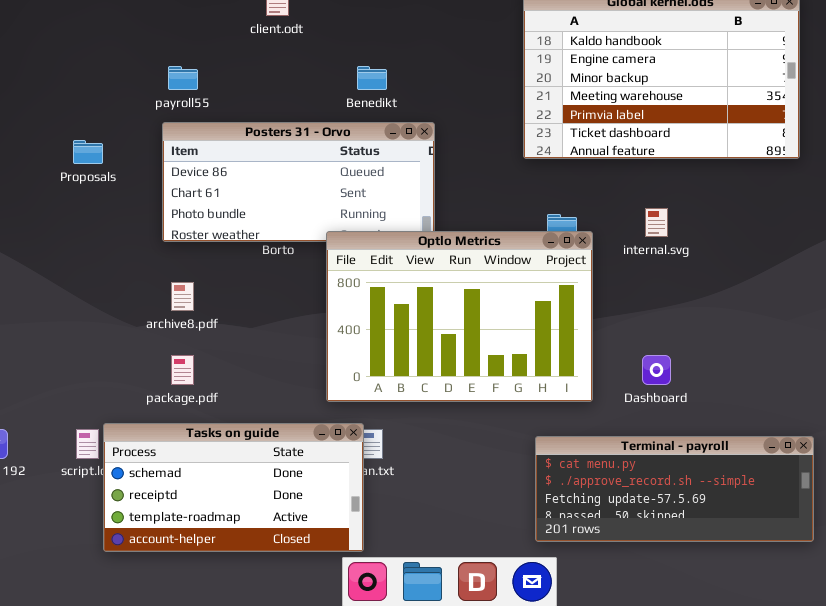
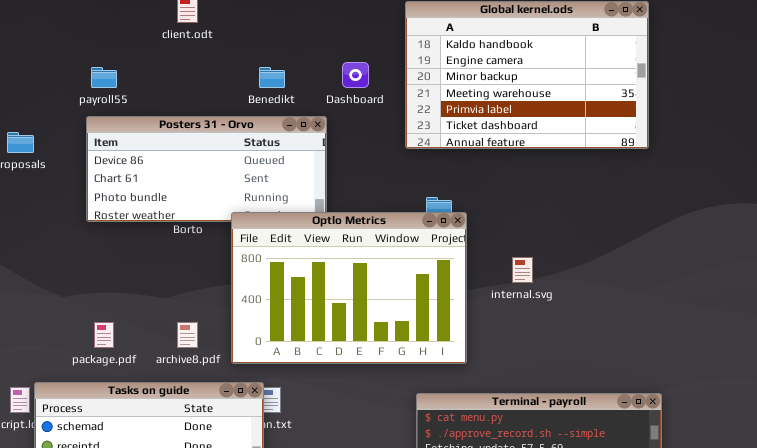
internal.svg: [645,208,668,237] -> [512,257,533,283], moved
archive8.pdf: [171,282,194,311] -> [177,322,198,348], moved
Dashboard: [642,355,671,385] -> [342,62,369,88], moved

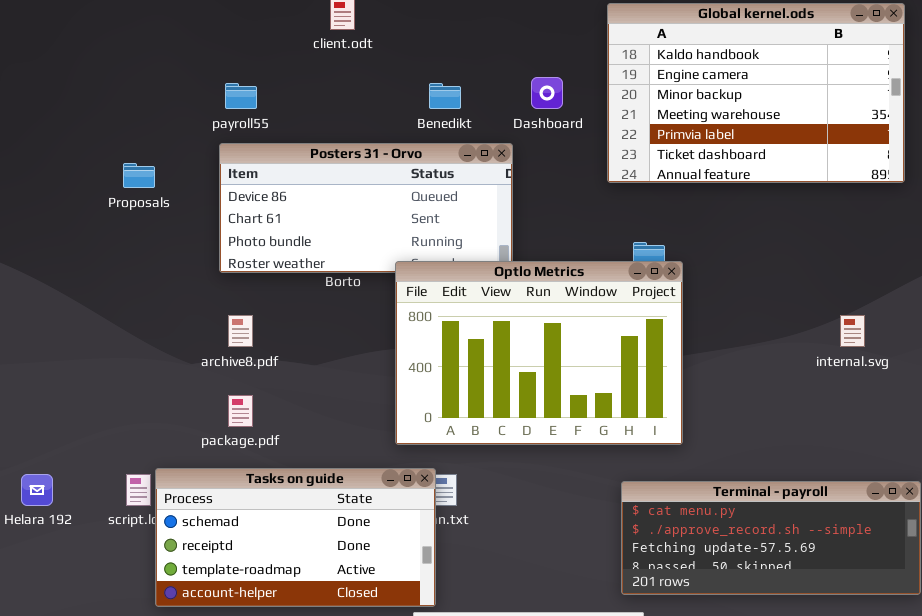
internal.svg: [512,257,533,283] -> [840,315,865,347], moved
archive8.pdf: [177,322,198,348] -> [228,315,253,347], moved

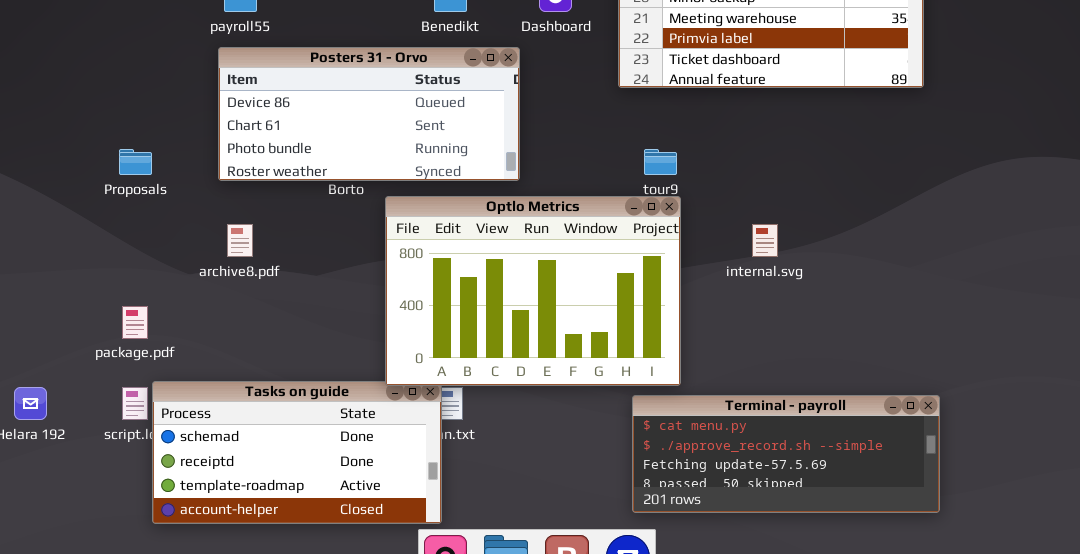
Proposals: [123,163,155,188] -> [119,149,152,175], moved
Optlo Metrics: [395,261,683,445] -> [385,196,681,386], moved
internal.svg: [840,315,865,347] -> [752,224,778,257], moved
package.pdf: [228,395,253,427] -> [122,306,148,339], moved

